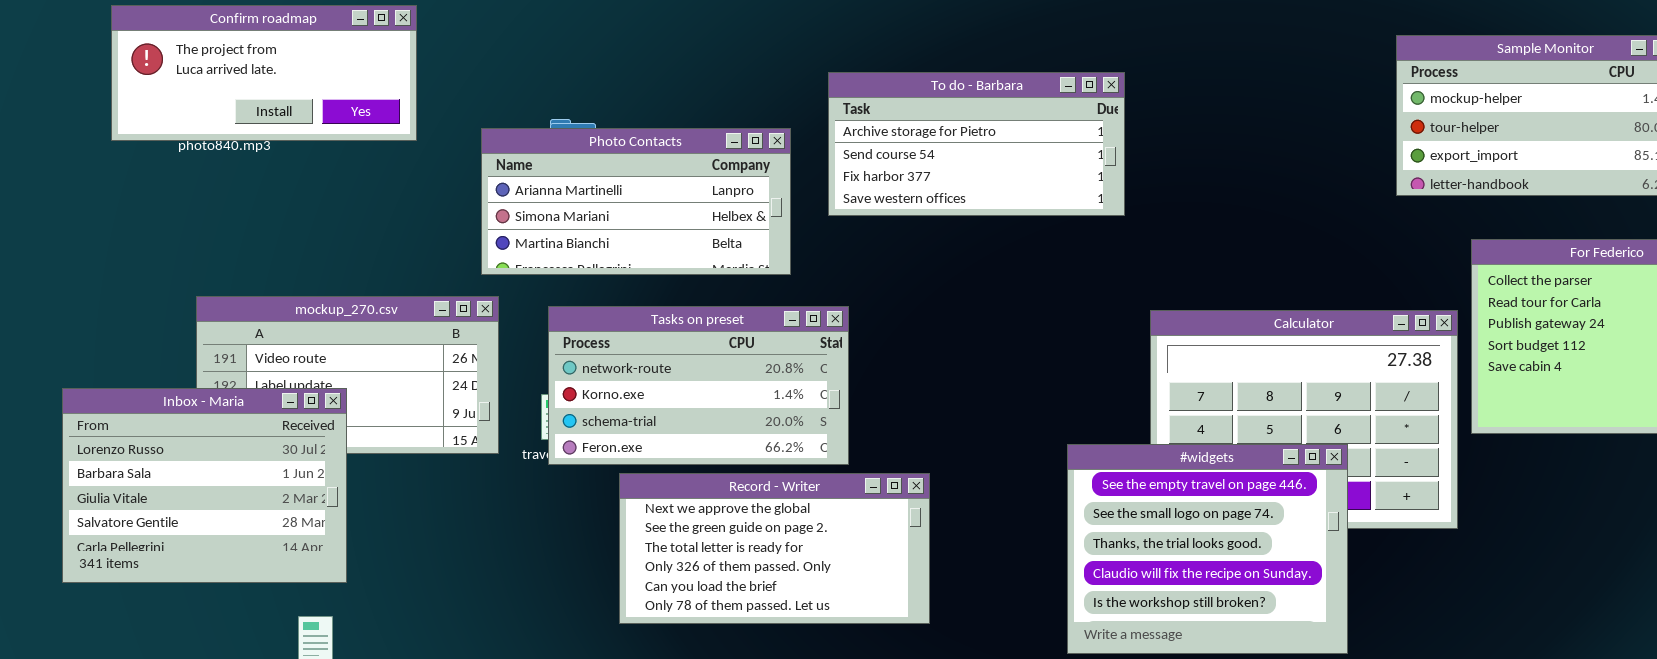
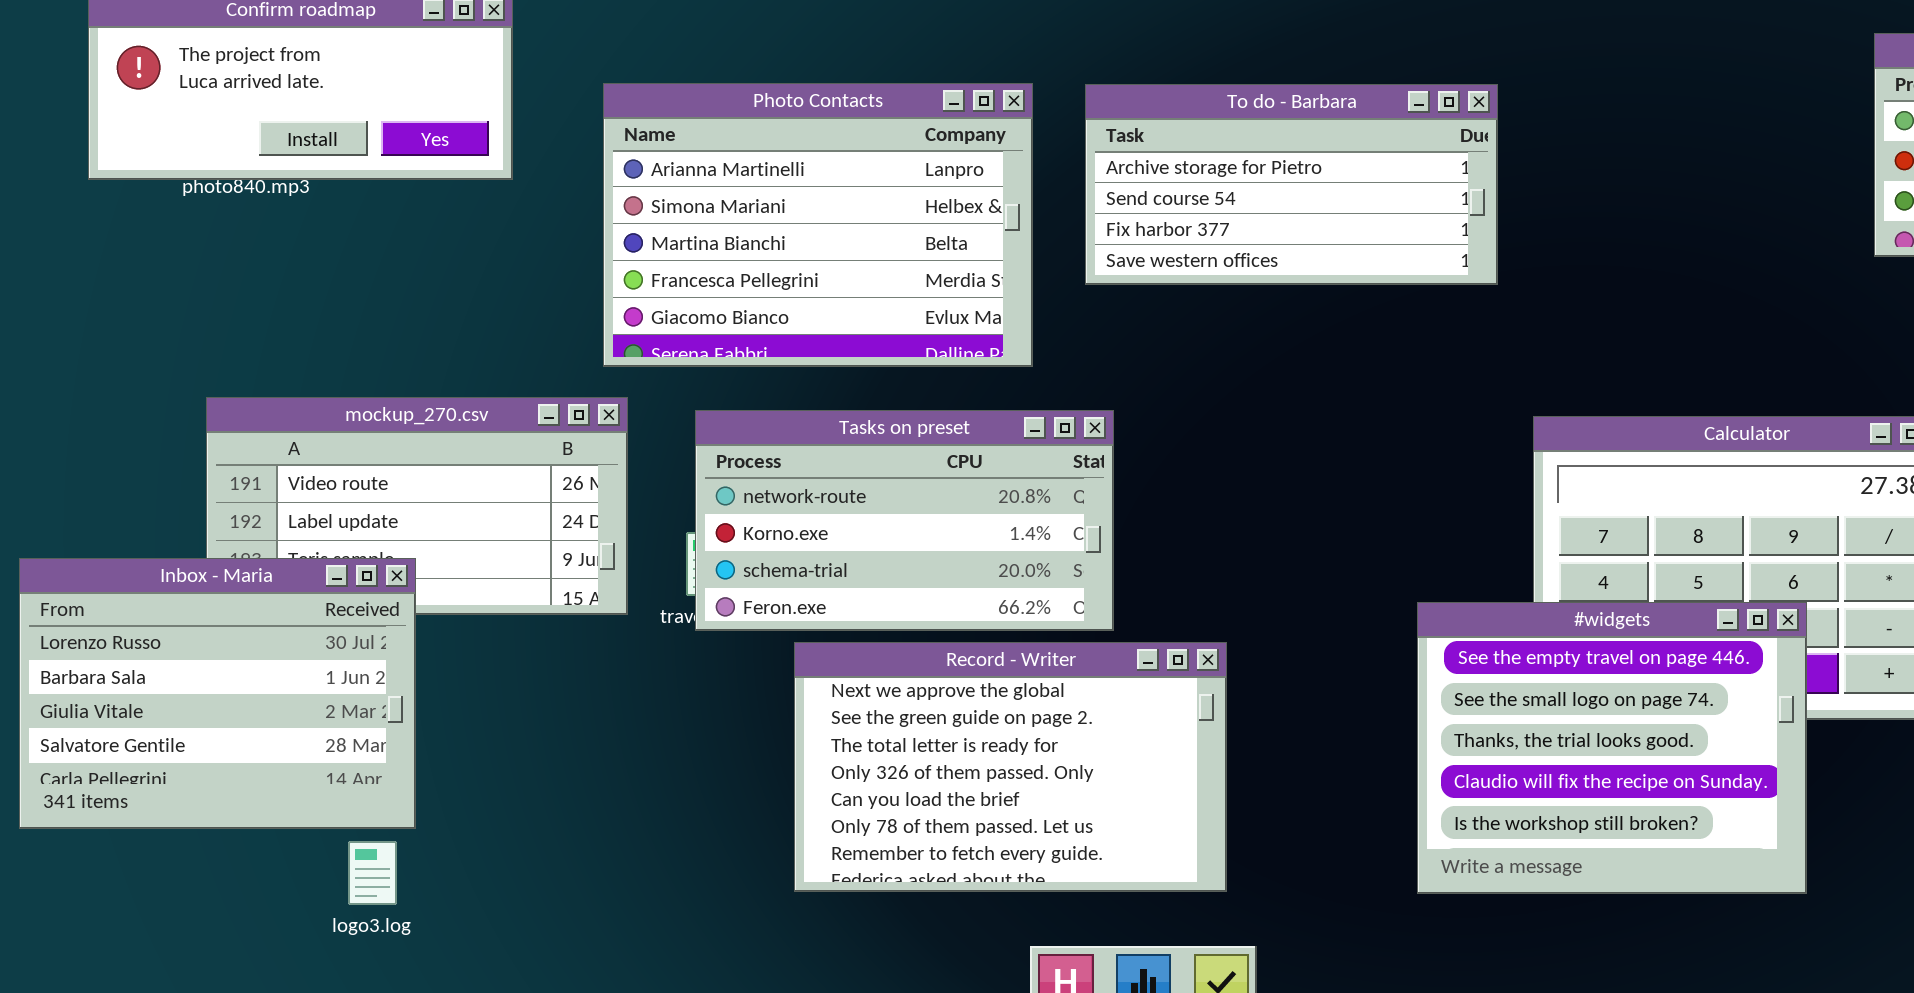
Photo Contacts: [481,128,791,275] -> [603,83,1033,367], resized
Inbox - Maria: [62,388,347,583] -> [19,558,416,829], moved
Record - Writer: [619,473,930,624] -> [794,642,1227,892], resized

